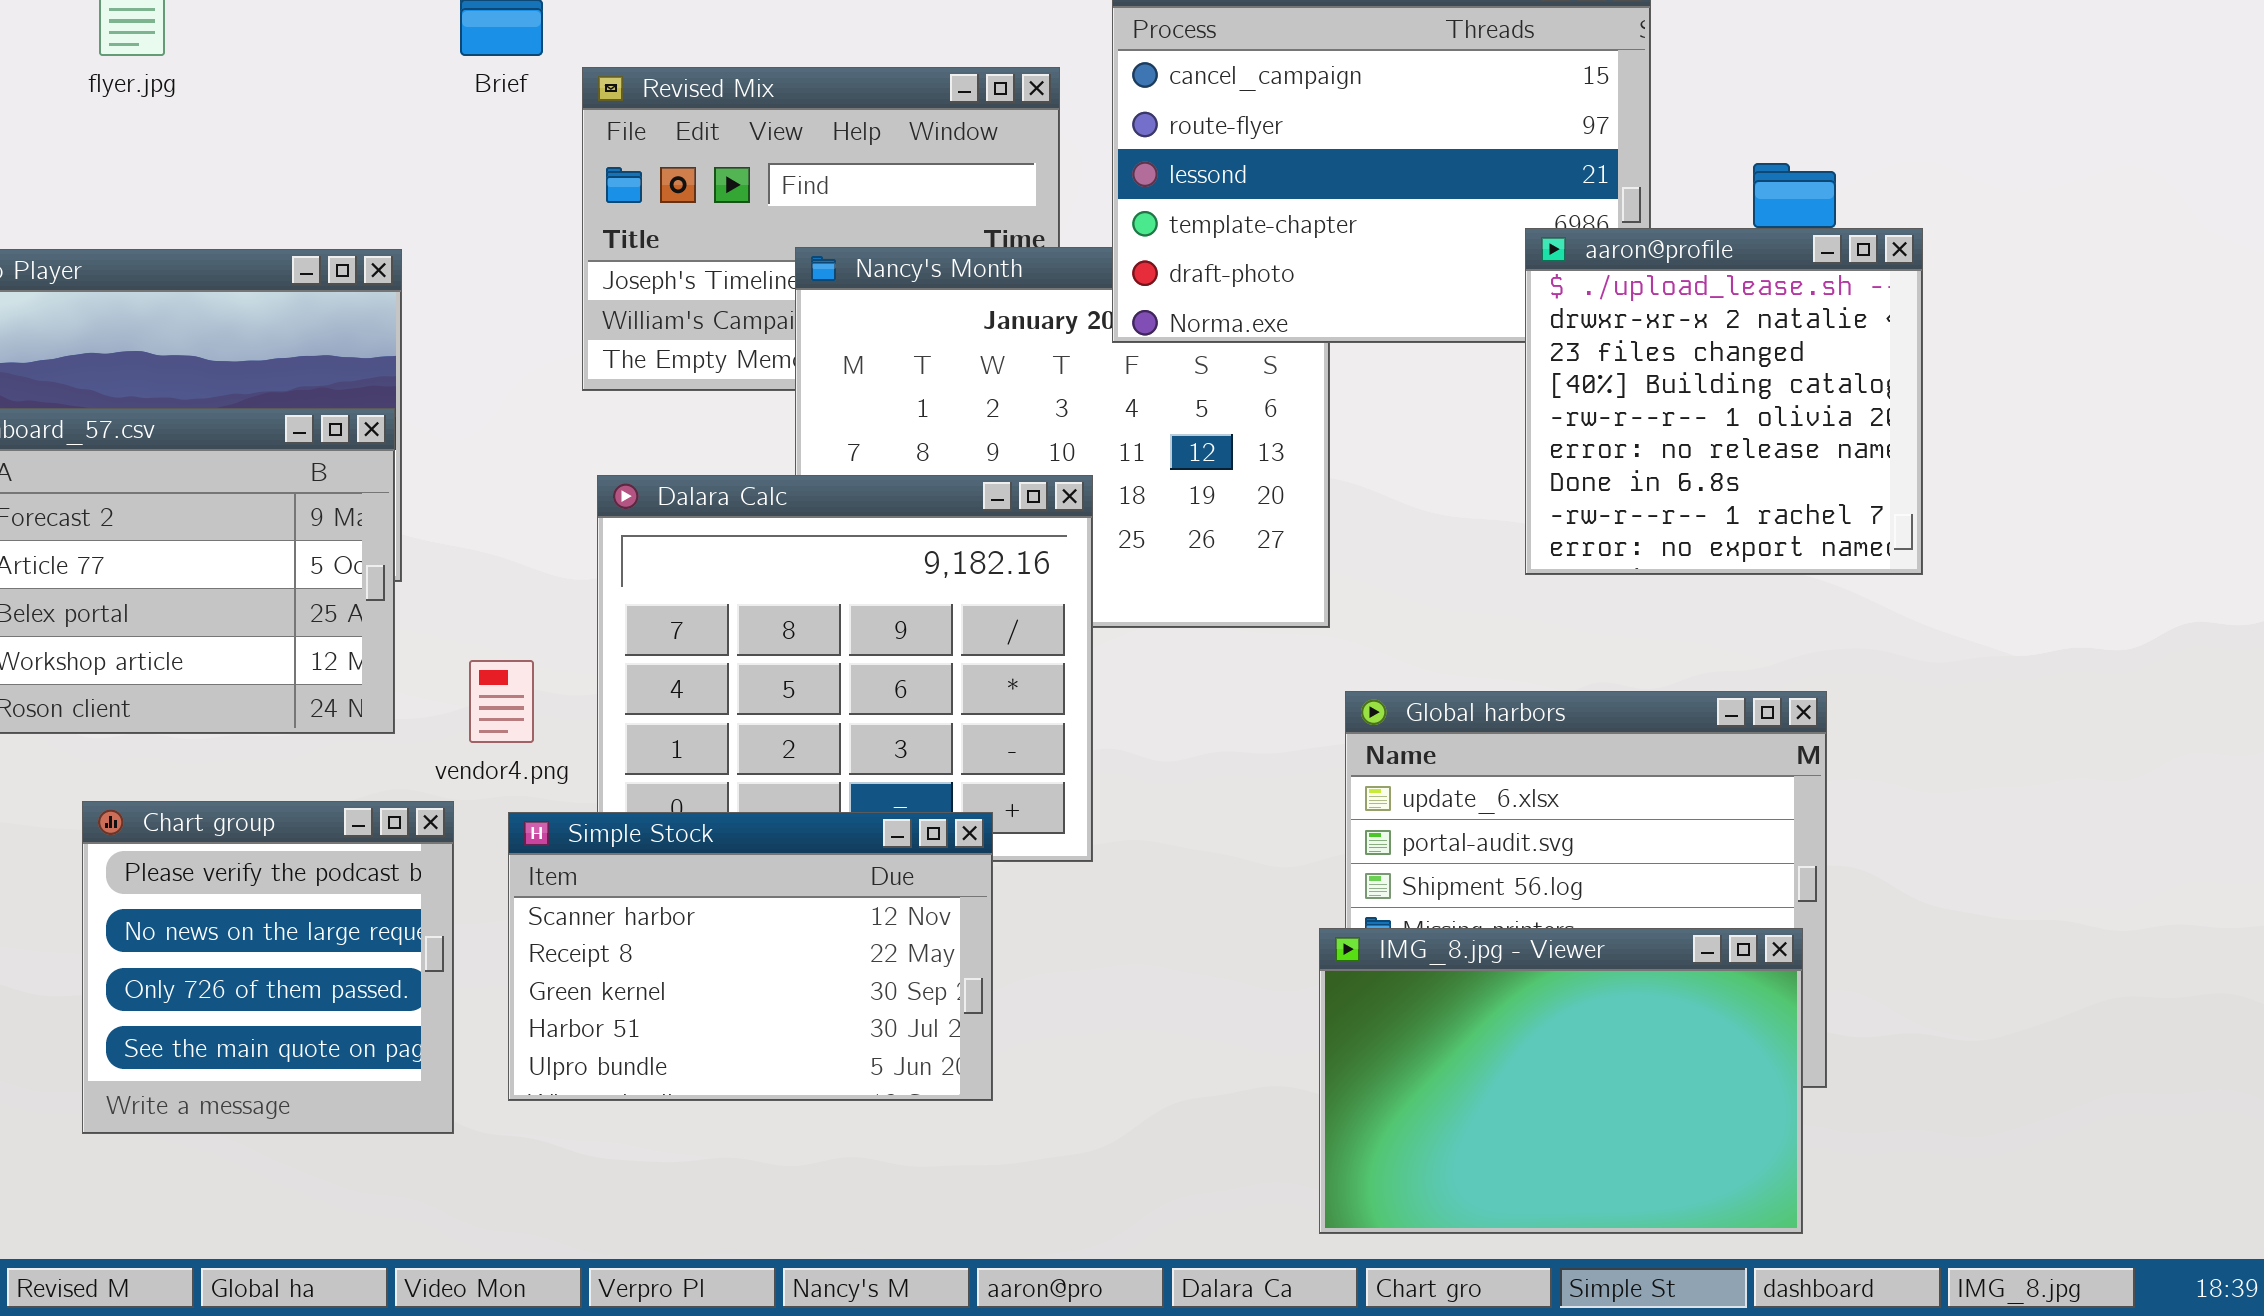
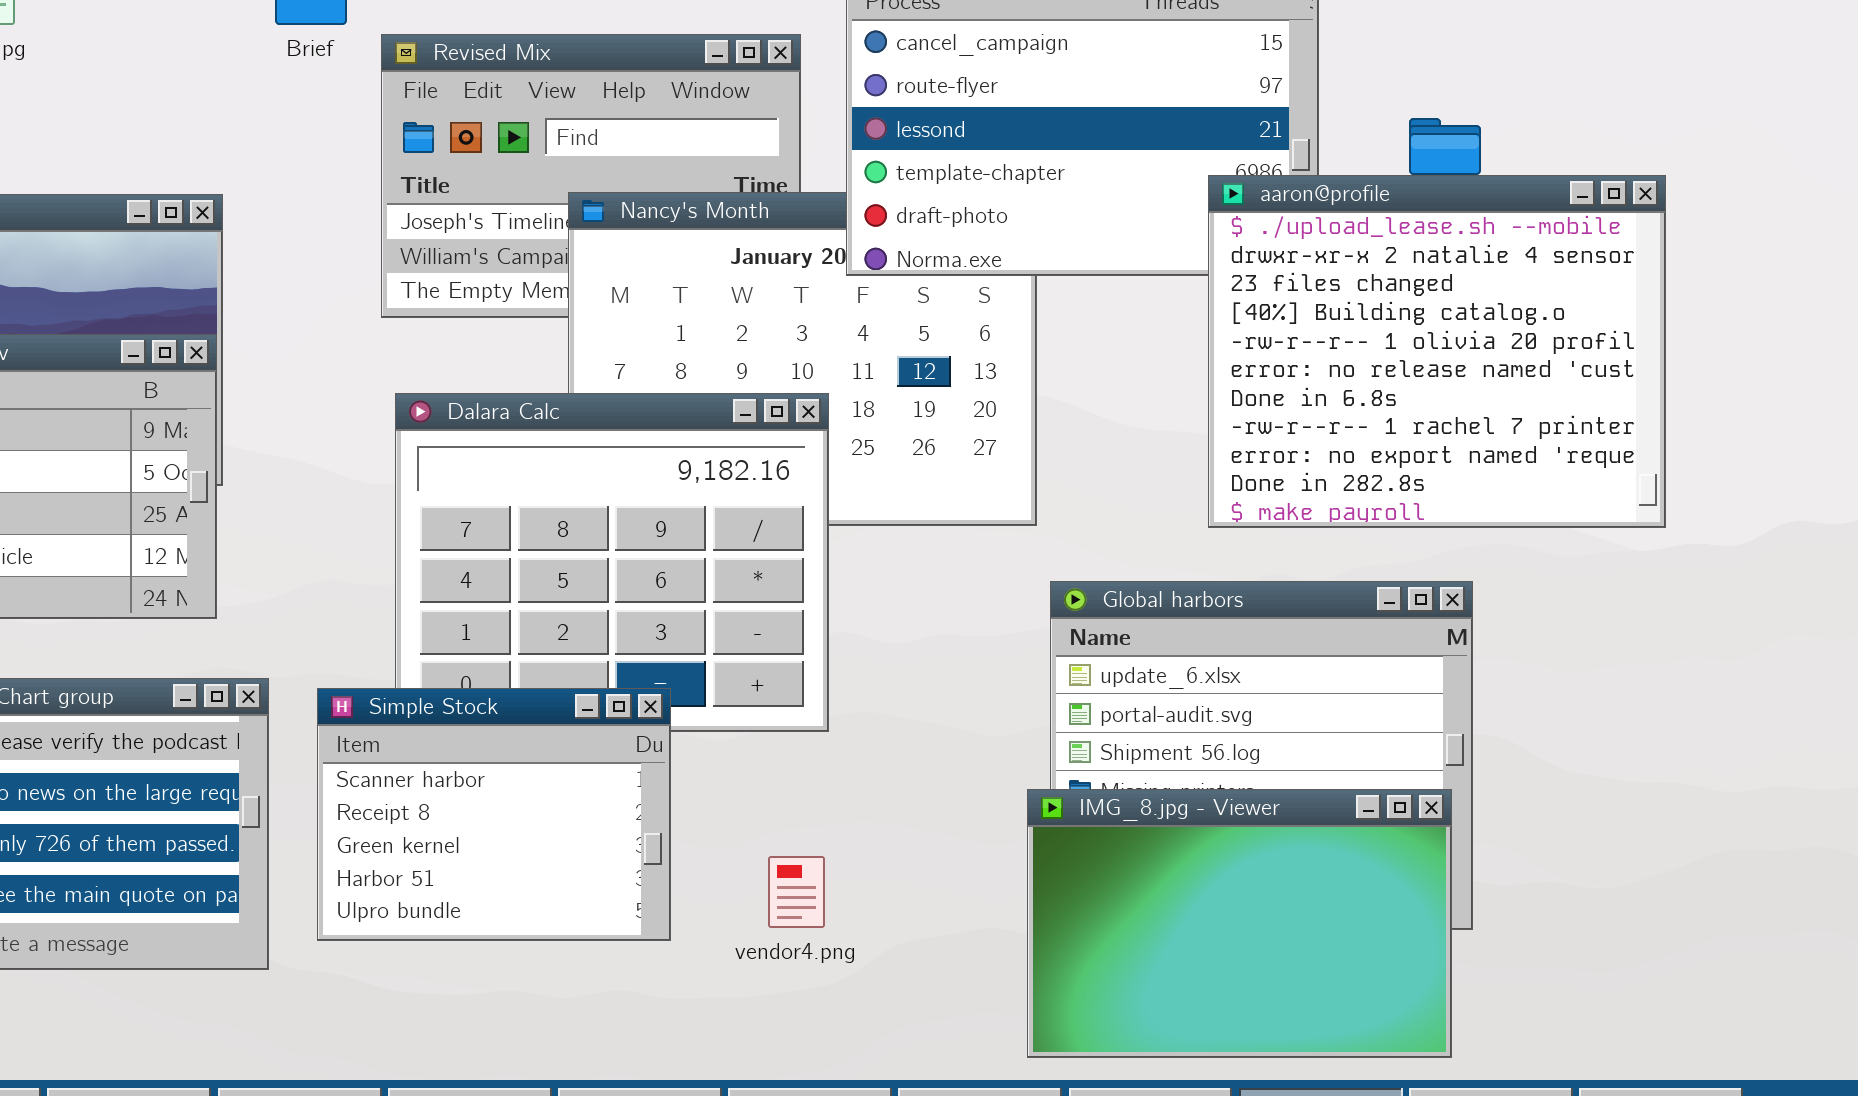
aaron@profile: [1525,228,1923,575] -> [1208,175,1666,528], resized
vendor4.png: [469,660,534,743] -> [768,856,825,928], moved
Simple Stock: [508,812,993,1101] -> [317,688,671,941], resized

